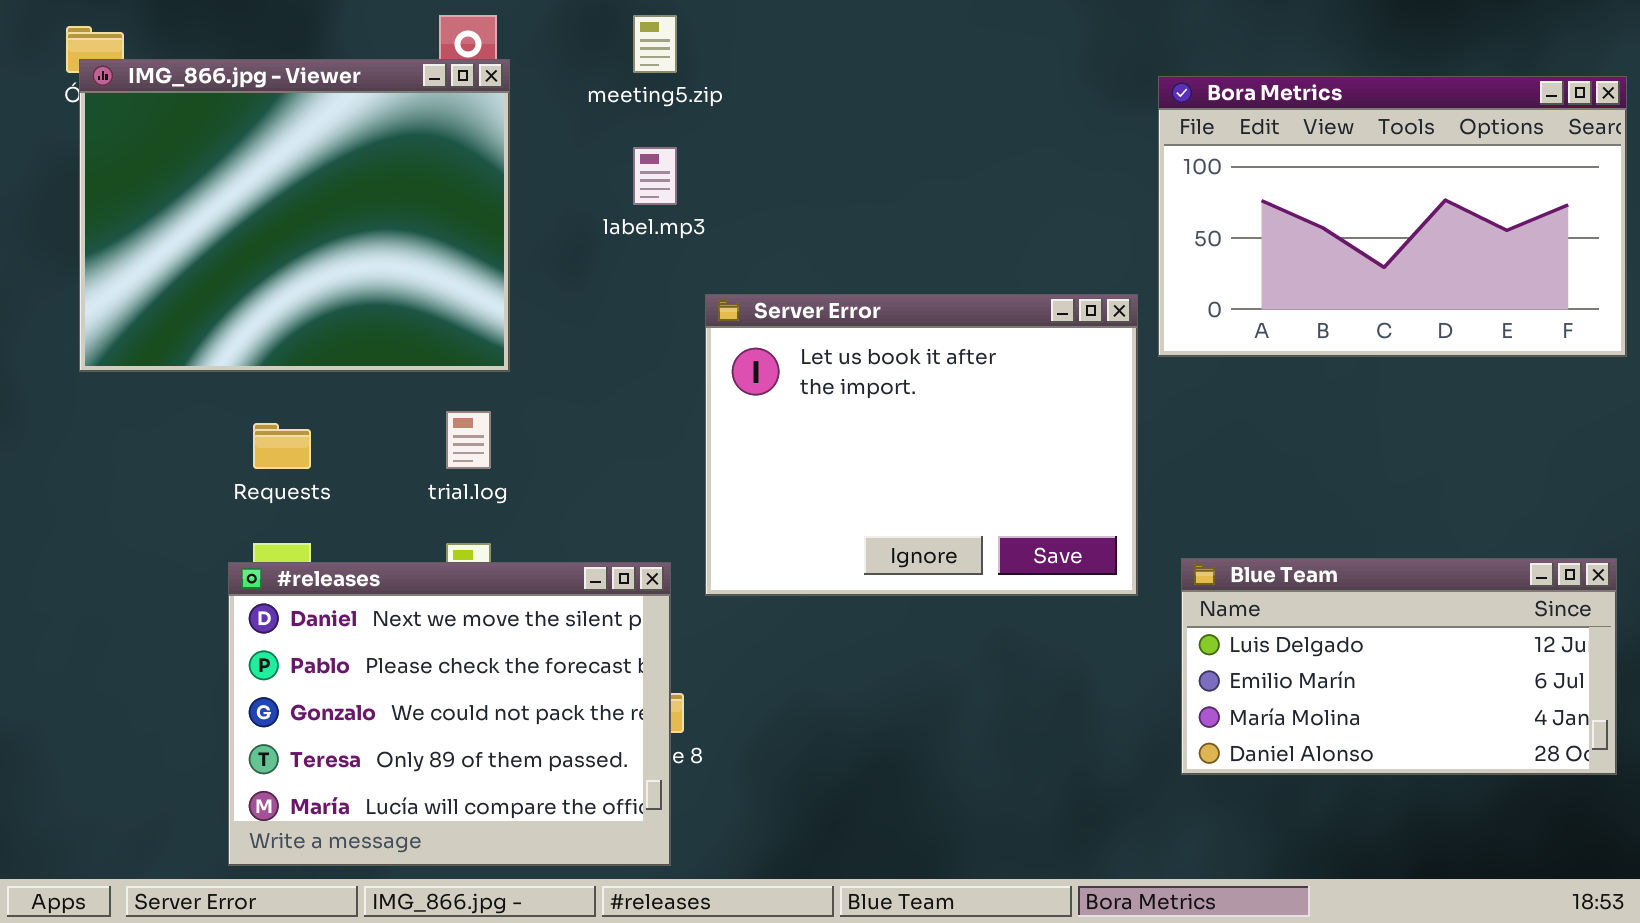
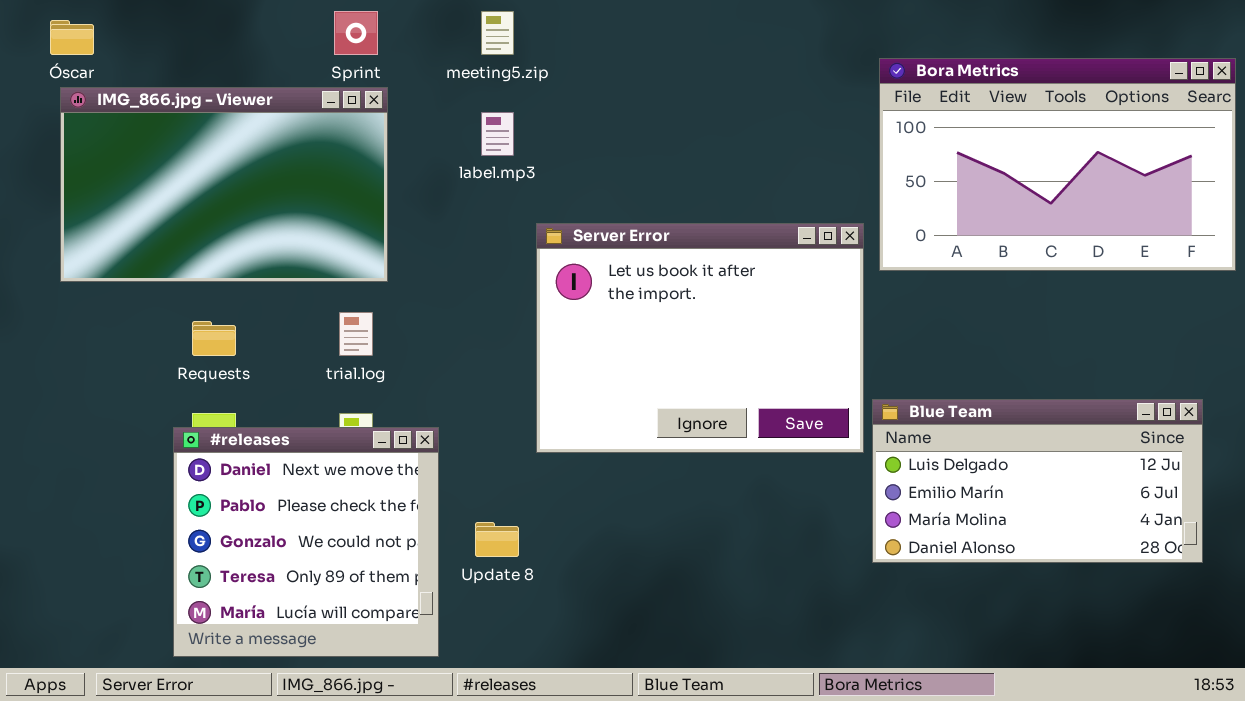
IMG_866.jpg - Viewer: [79,59,510,372] -> [60,87,388,282], resized
Blue Team: [1181,558,1617,775] -> [872,399,1203,563], moved
#releases: [228,562,671,866] -> [173,427,439,657], resized

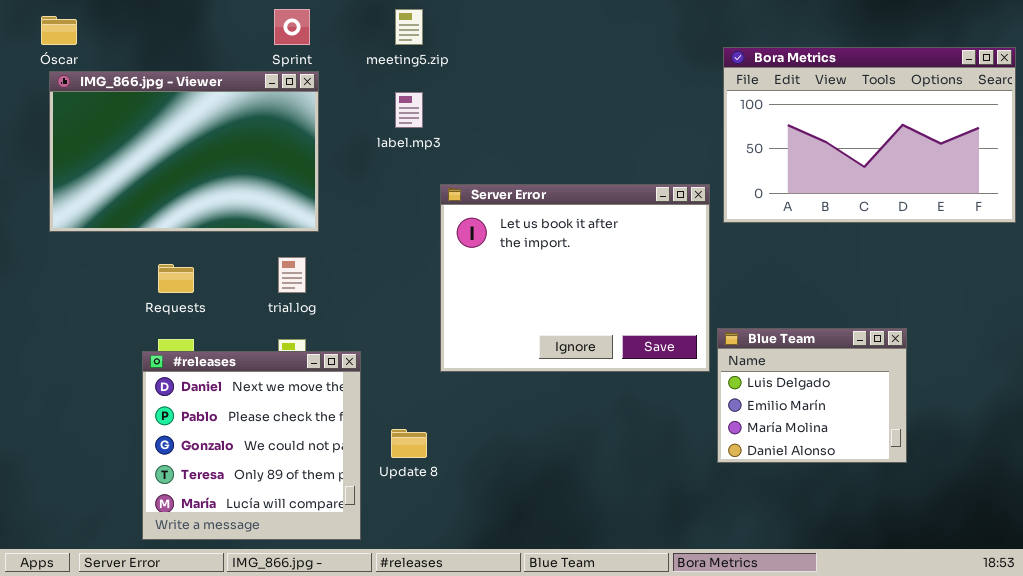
Blue Team: [872,399,1203,563] -> [717,328,907,463], resized

